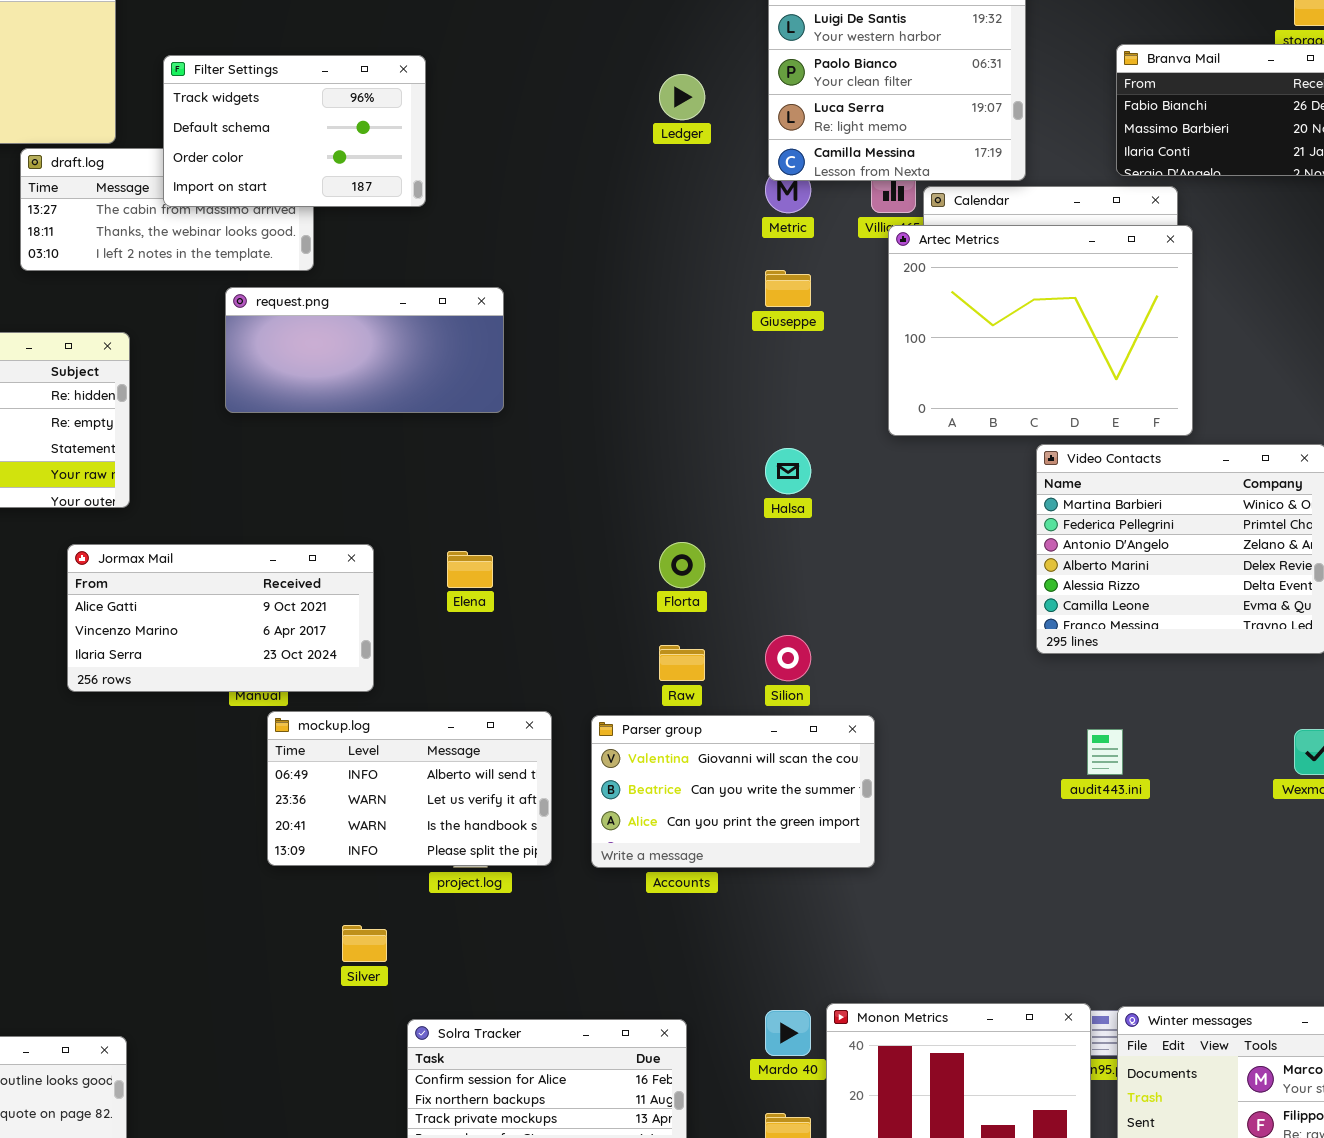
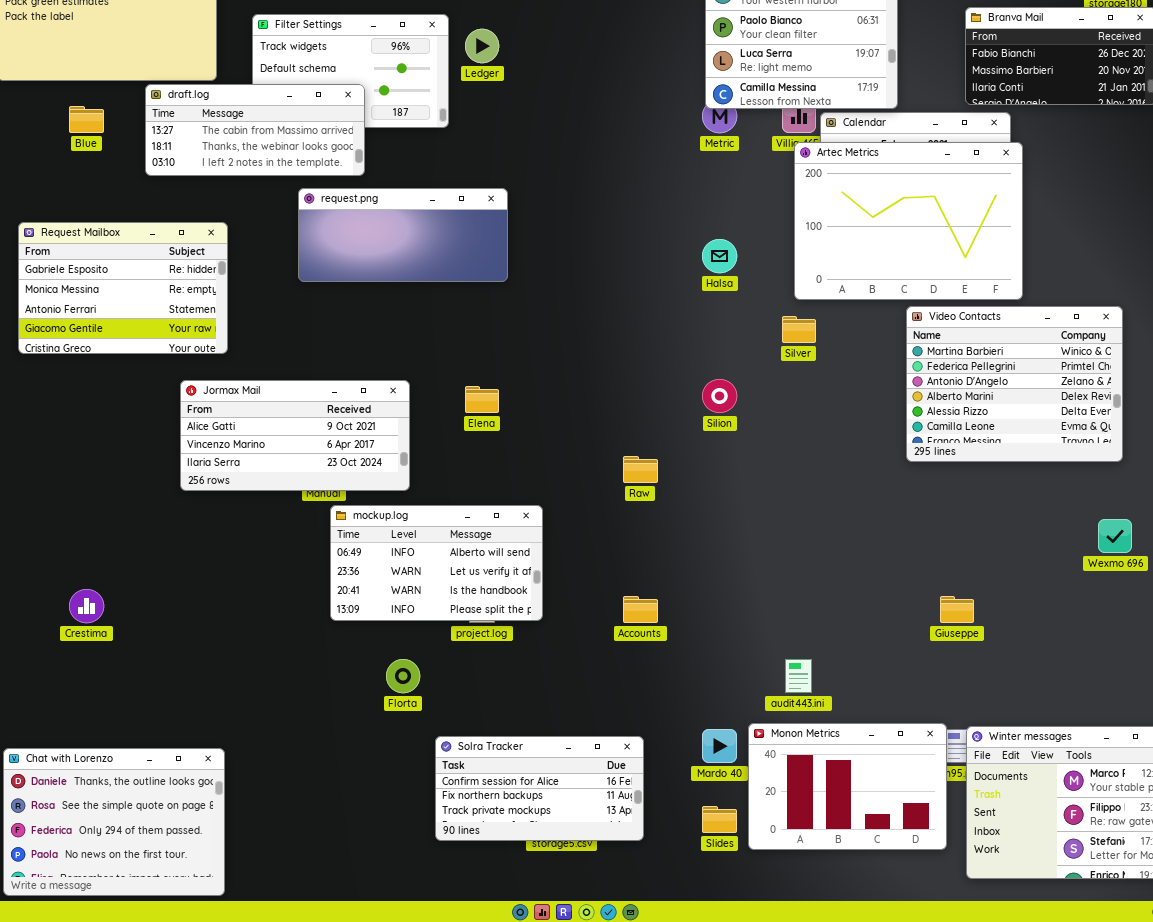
Ledger: [659,74,705,120] -> [465,29,499,63], moved
draft.log: [20,148,314,271] -> [145,84,365,176], raised
Giuseppe: [765,270,811,307] -> [940,596,974,623], moved
Halsa: [765,448,811,494] -> [702,239,737,273], moved
Florta: [659,542,705,588] -> [386,659,420,693], moved
Silion: [765,635,811,681] -> [702,379,737,413], moved
Parser group: [591,715,875,868] -> none, closed
audit443.ini: [1087,729,1123,775] -> [785,659,812,693], moved
Silver: [342,925,387,962] -> [782,316,816,343], moved

